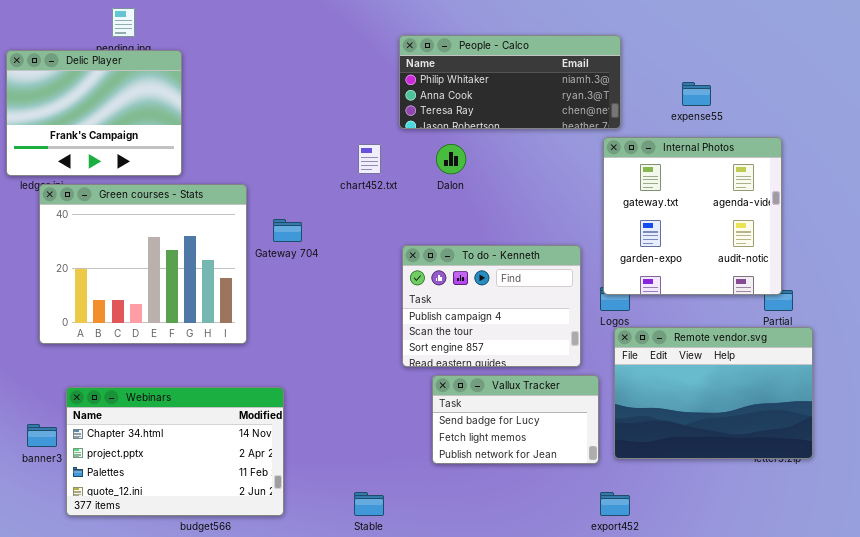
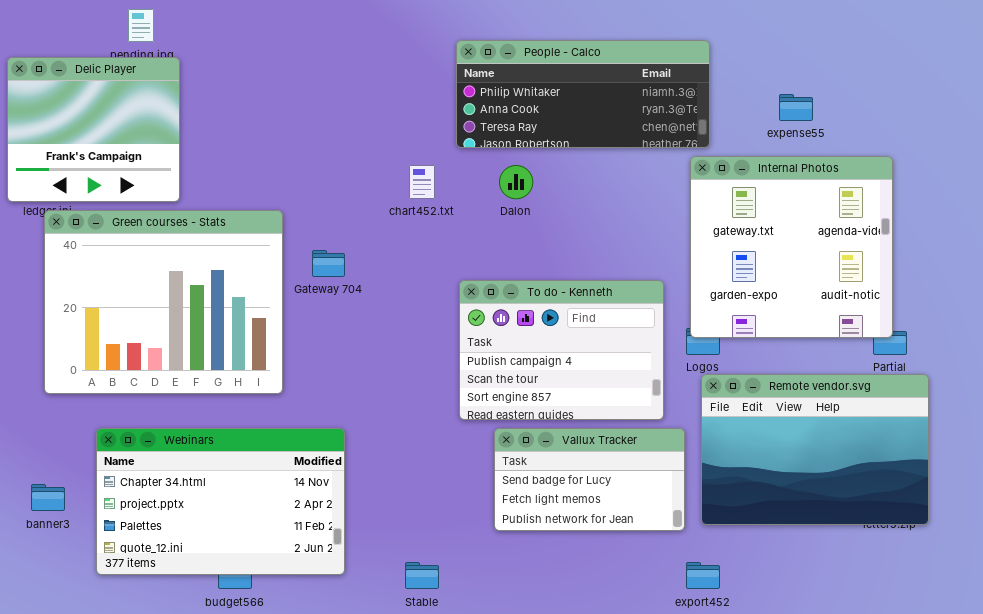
Delic Player: [6,50,182,176] -> [7,57,180,202], resized
Webinars: [66,387,284,516] -> [96,428,345,575], moved

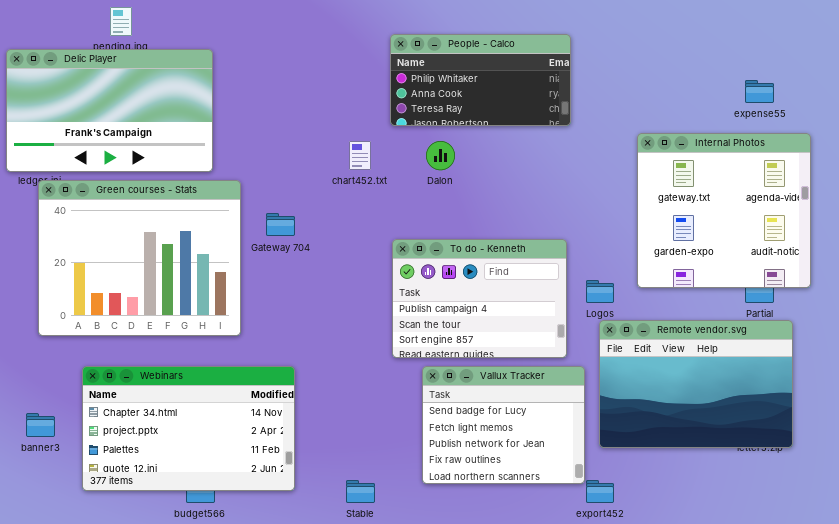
People - Calco: [456,40,710,148] -> [390,34,571,126], resized
Delic Player: [7,57,180,202] -> [6,49,213,172], resized
expense55: [779,94,813,121] -> [745,80,774,103], moved
Internal Photos: [690,156,893,338] -> [637,133,811,288], moved
Vallux Tracker: [494,428,685,531] -> [422,366,585,484], resized

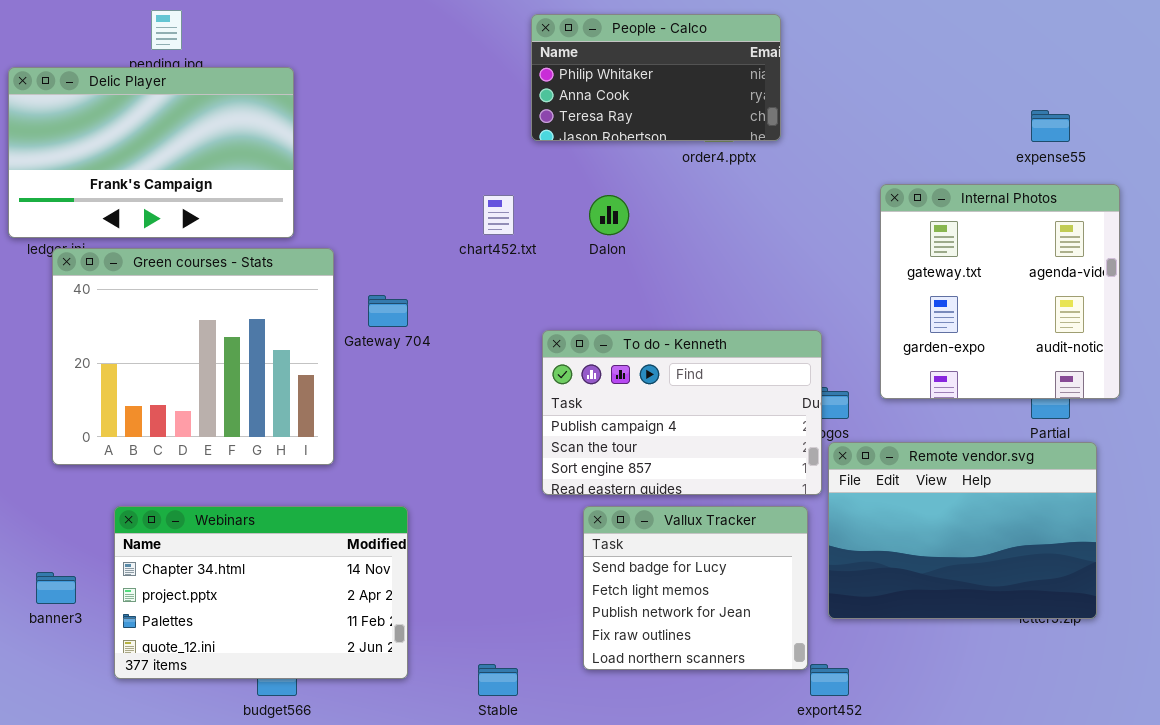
People - Calco: [390,34,571,126] -> [531,14,781,141], moved
To do - Kenneth: [392,239,567,358] -> [542,330,822,495], resized

